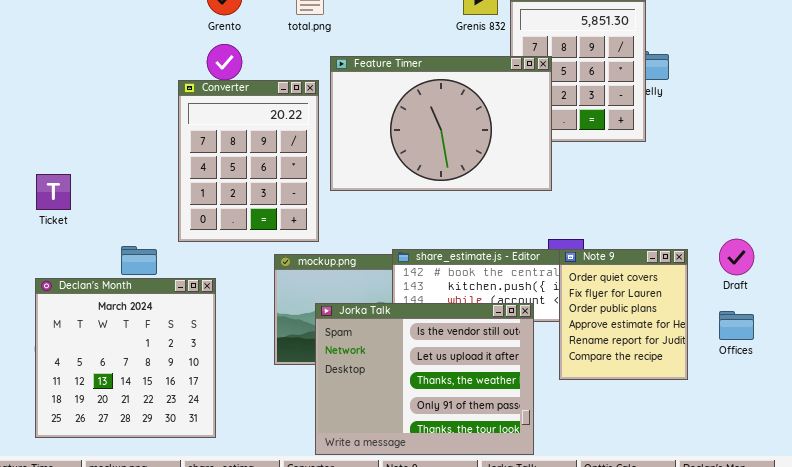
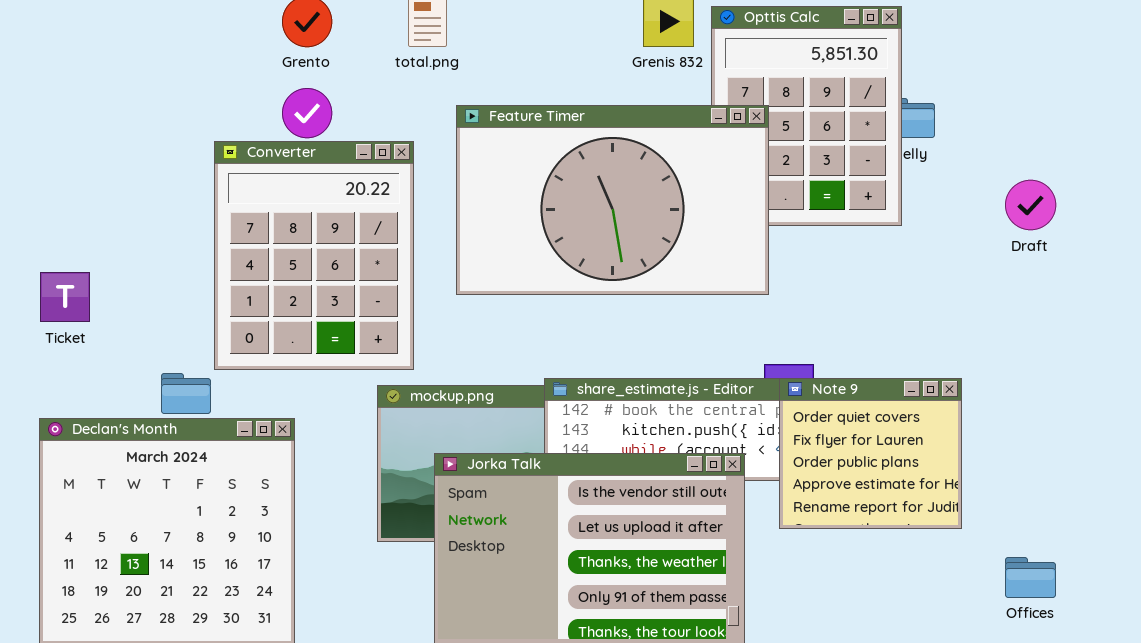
Converter: [178,80,319,242] -> [214,141,414,370], moved
Draft: [719,239,754,275] -> [1005,180,1056,230], moved
Note 9: [559,249,688,380] -> [779,378,962,529], resized
Offices: [719,311,754,340] -> [1005,557,1056,598], moved

